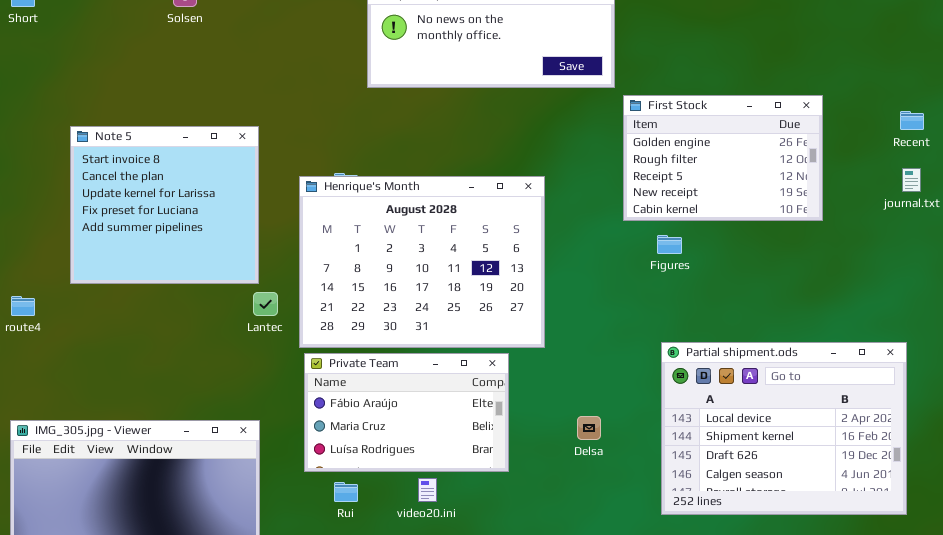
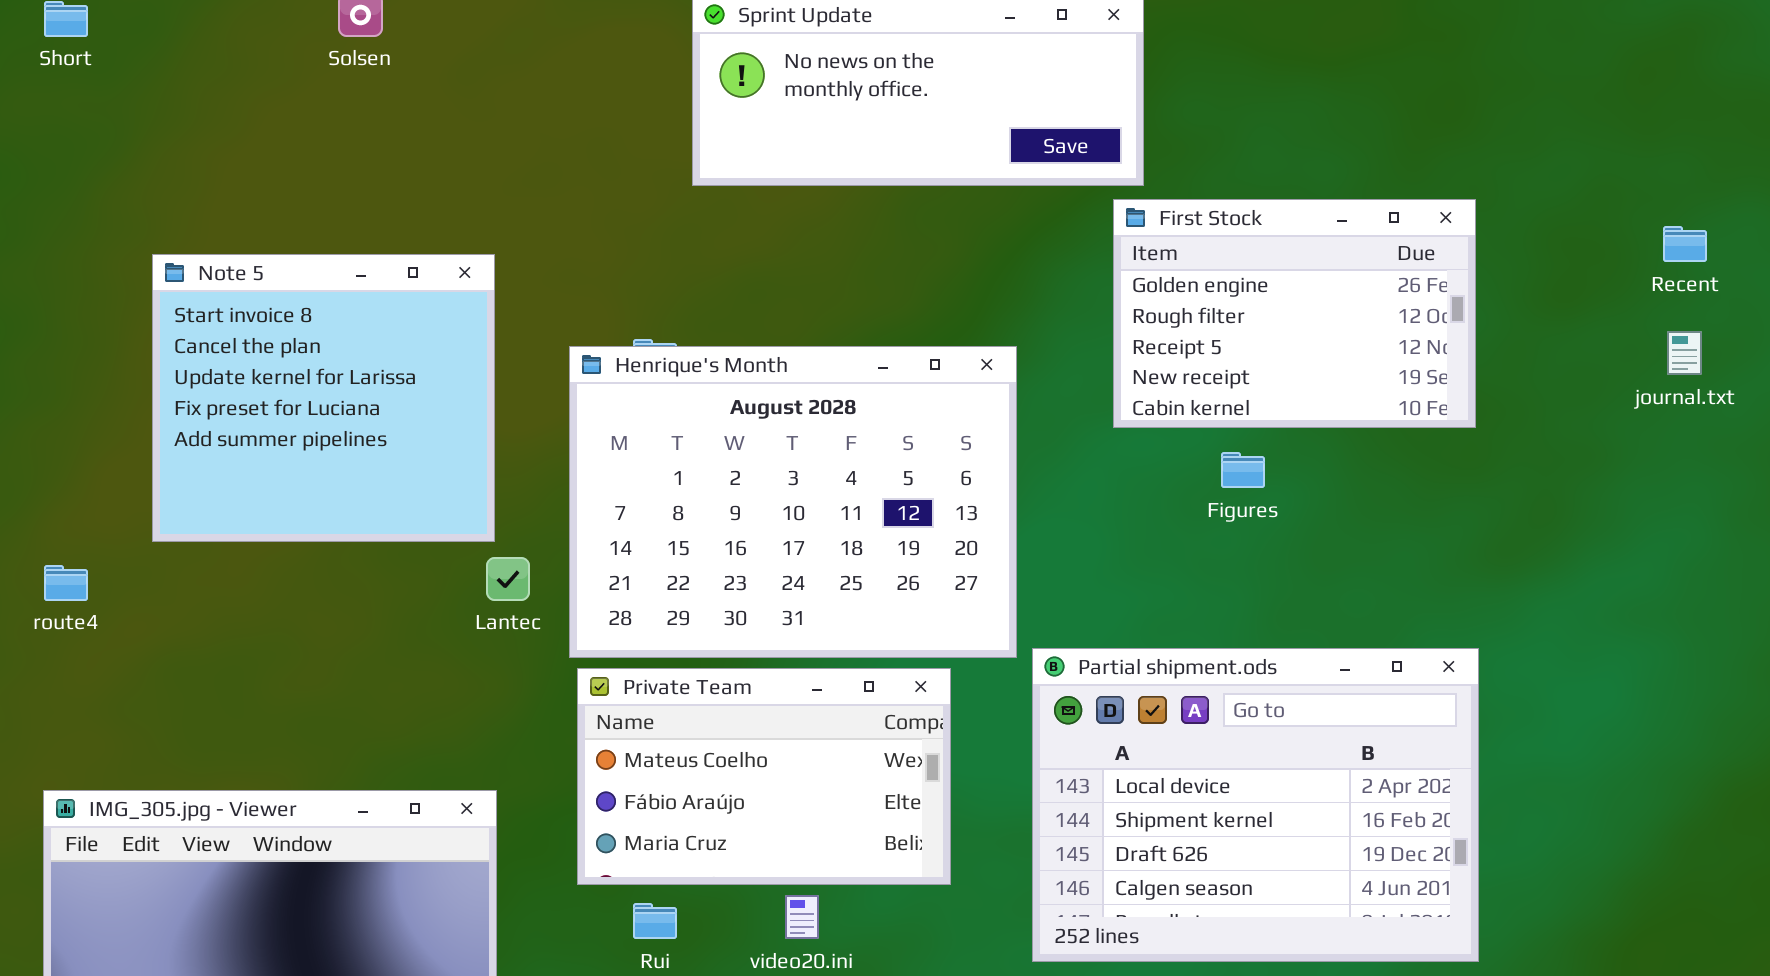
First Stock: [623,95,823,221] -> [1113,199,1476,428], moved
Partial shipment.ods: [661,342,907,515] -> [1032,648,1479,962], moved
Private Team: [304,353,509,472] -> [577,668,951,885], scrolled up 1 row

